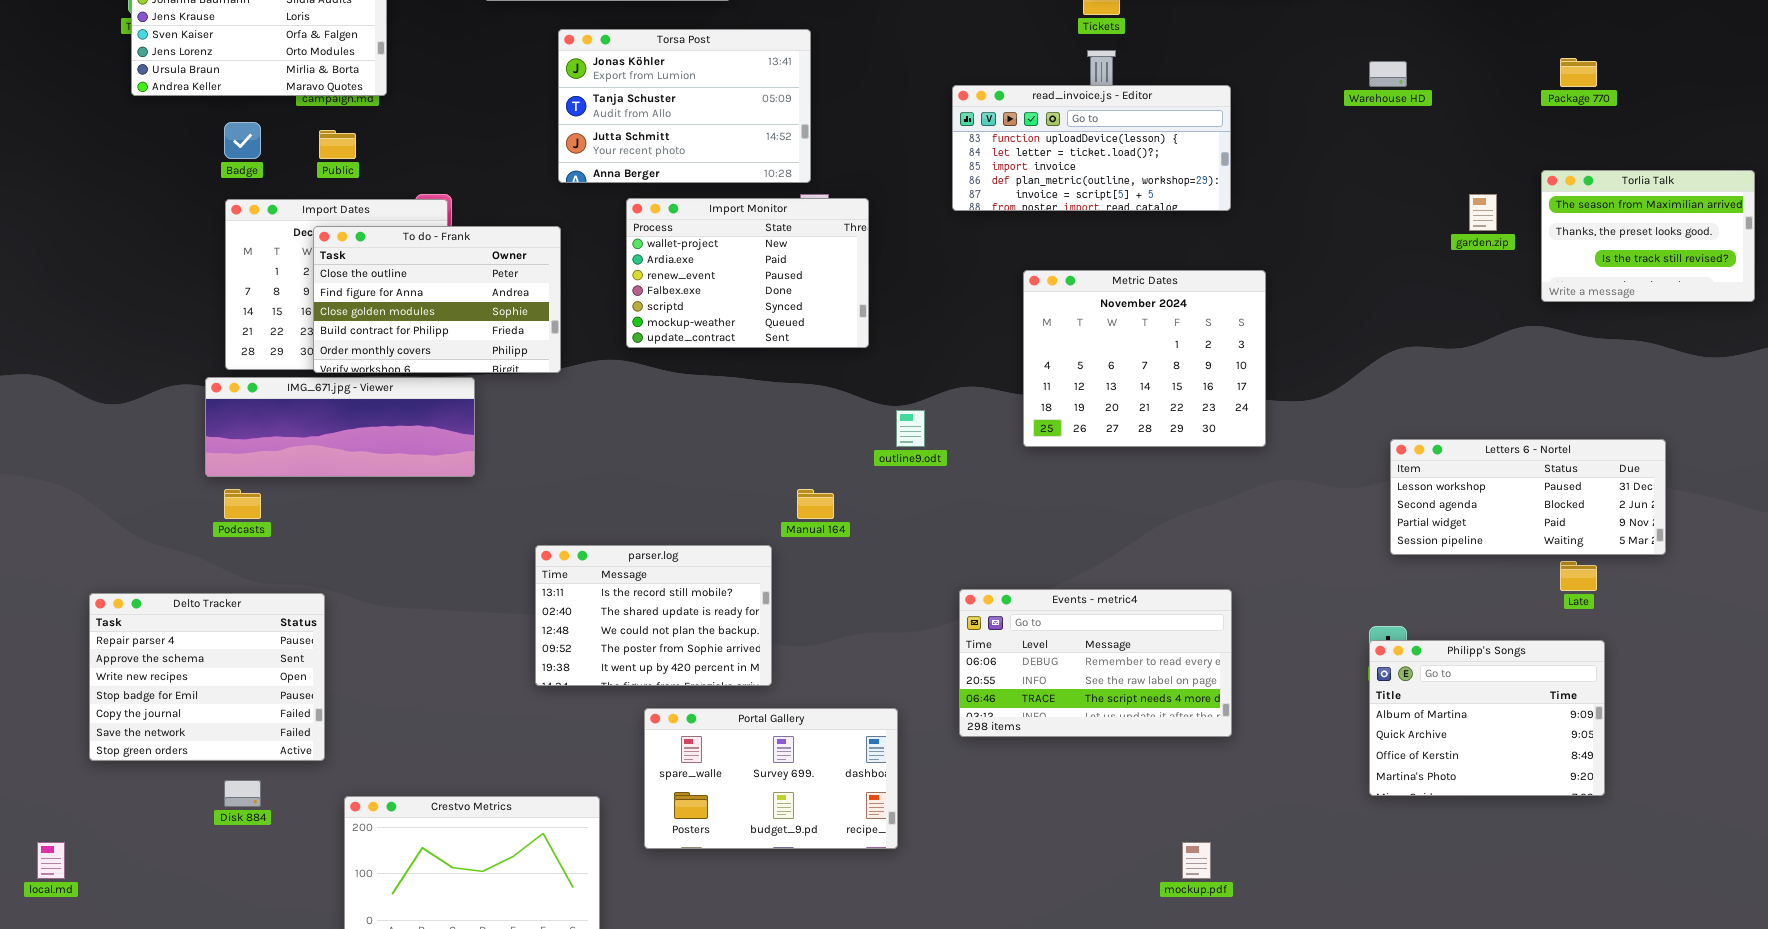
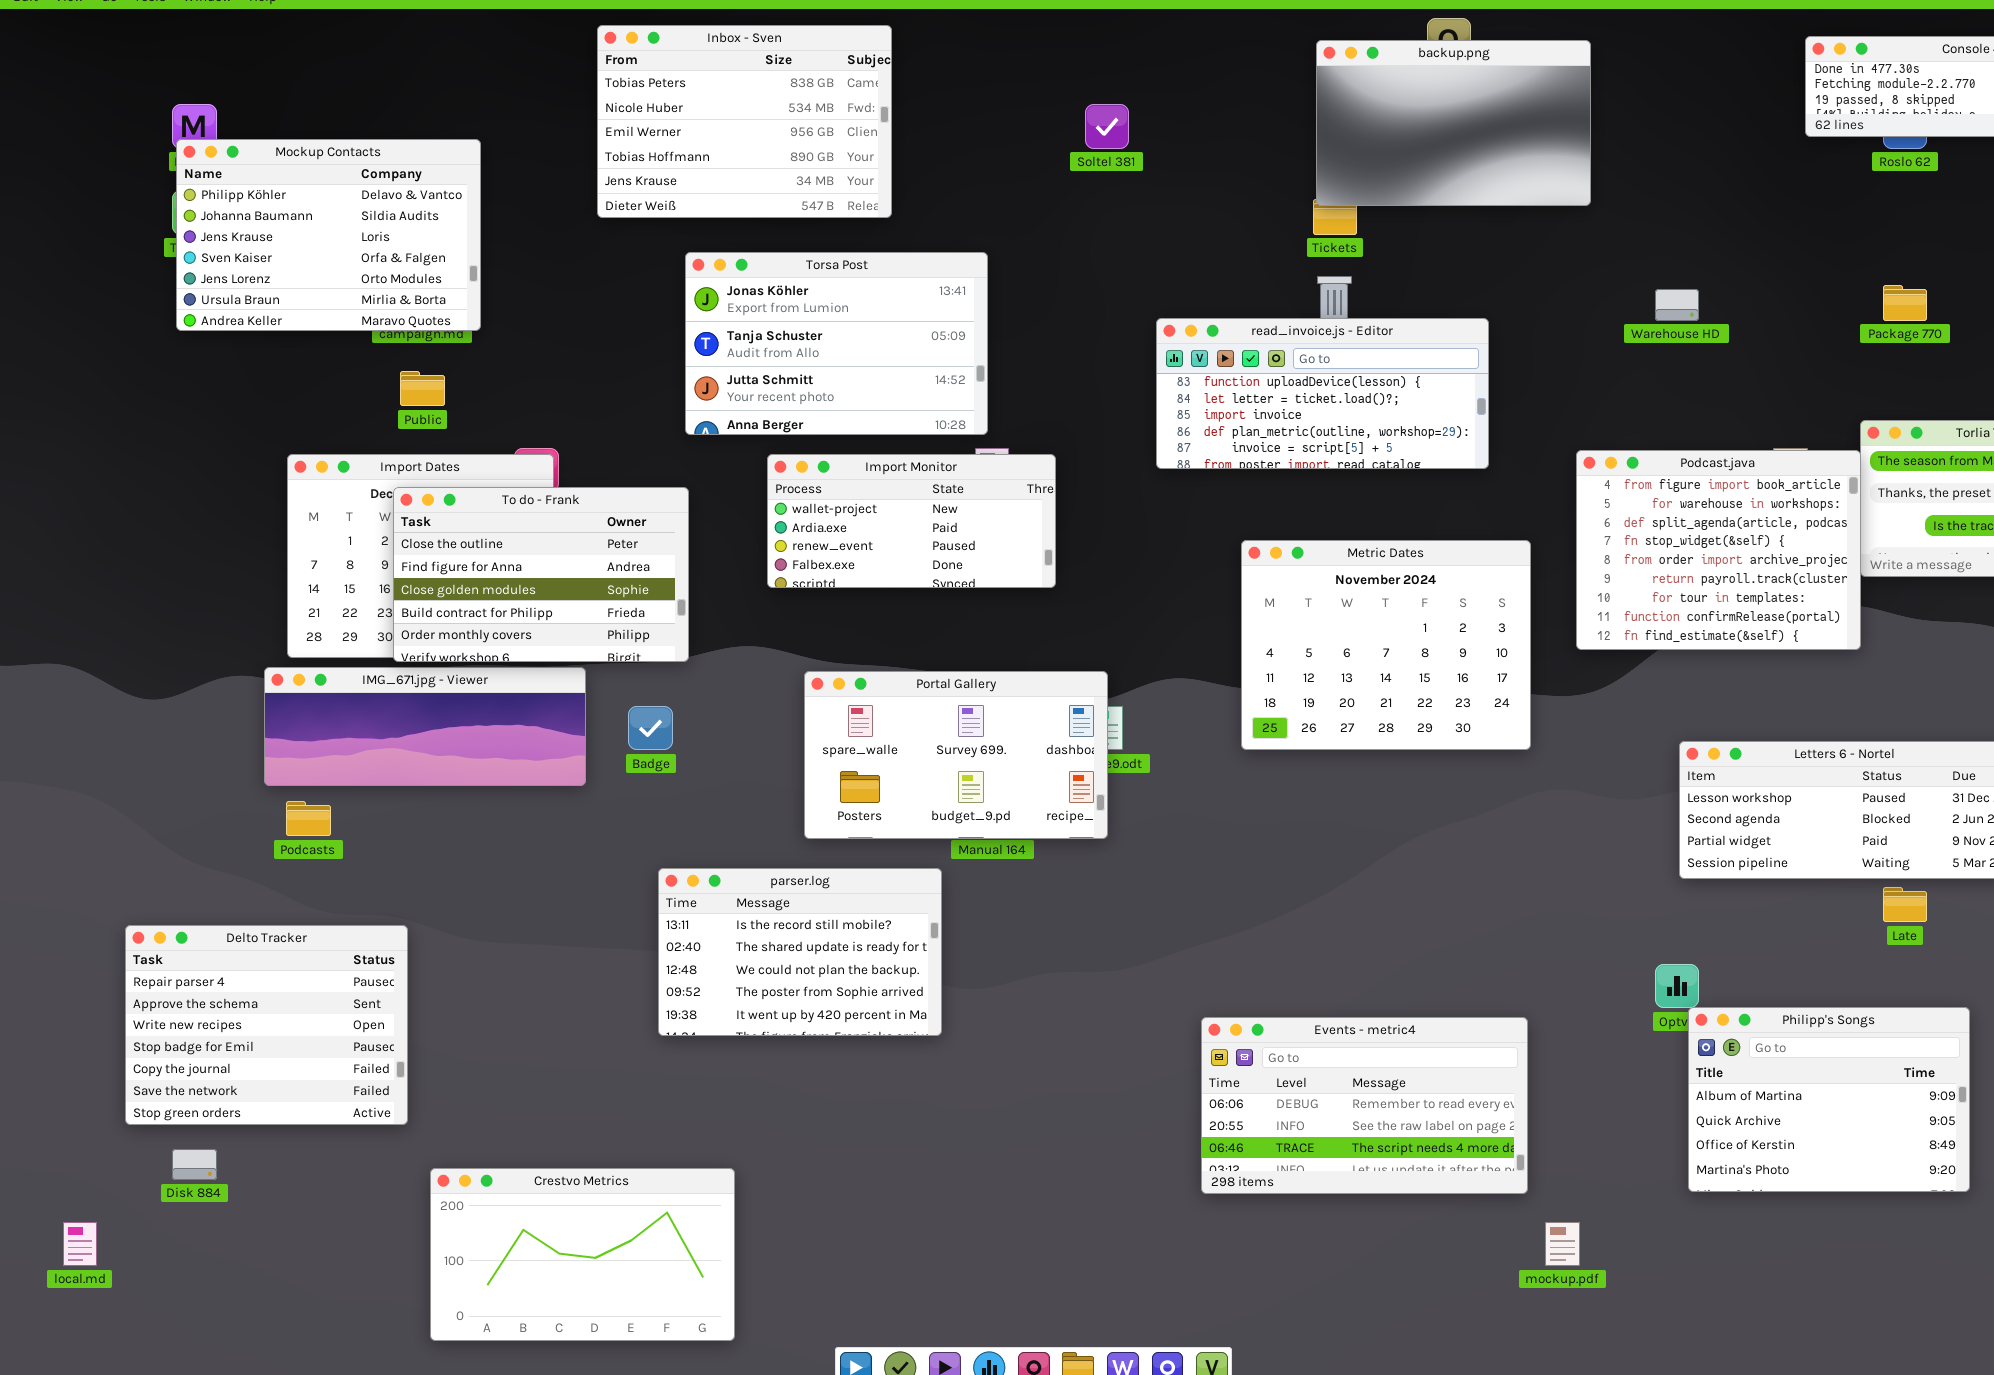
Badge: [224,122,261,159] -> [628,706,673,750], moved
Podcast.java: none -> [1576,450,1861,650], opened
Import Monitor: [626,198,869,348] -> [767,454,1056,588], resized
Events - metric4: [959,589,1232,737] -> [1201,1017,1528,1194], moved
Philipp's Songs: [1369,640,1605,796] -> [1688,1007,1970,1192], moved
Portal Gallery: [644,708,898,849] -> [804,671,1108,839], moved
Disk 884: [224,780,261,807] -> [172,1149,217,1180], moved
mockup.pdf: [1182,842,1211,879] -> [1545,1222,1580,1266], moved

